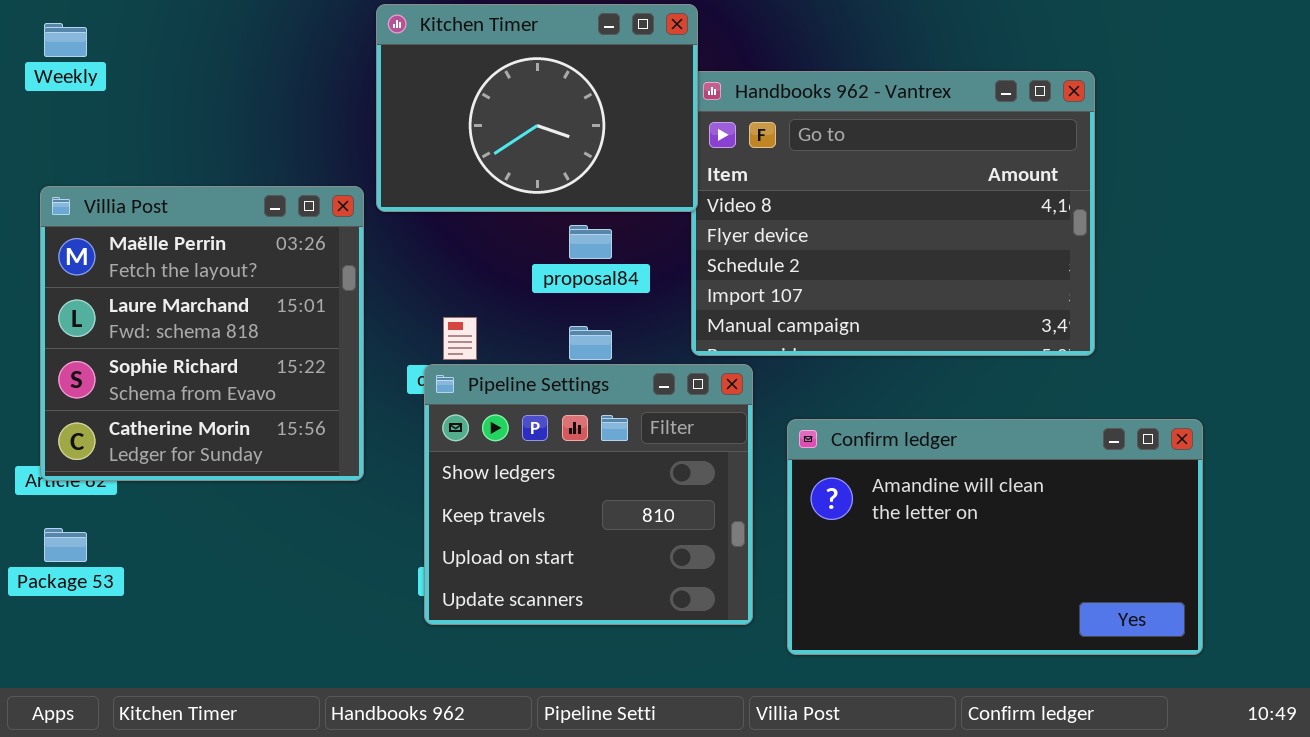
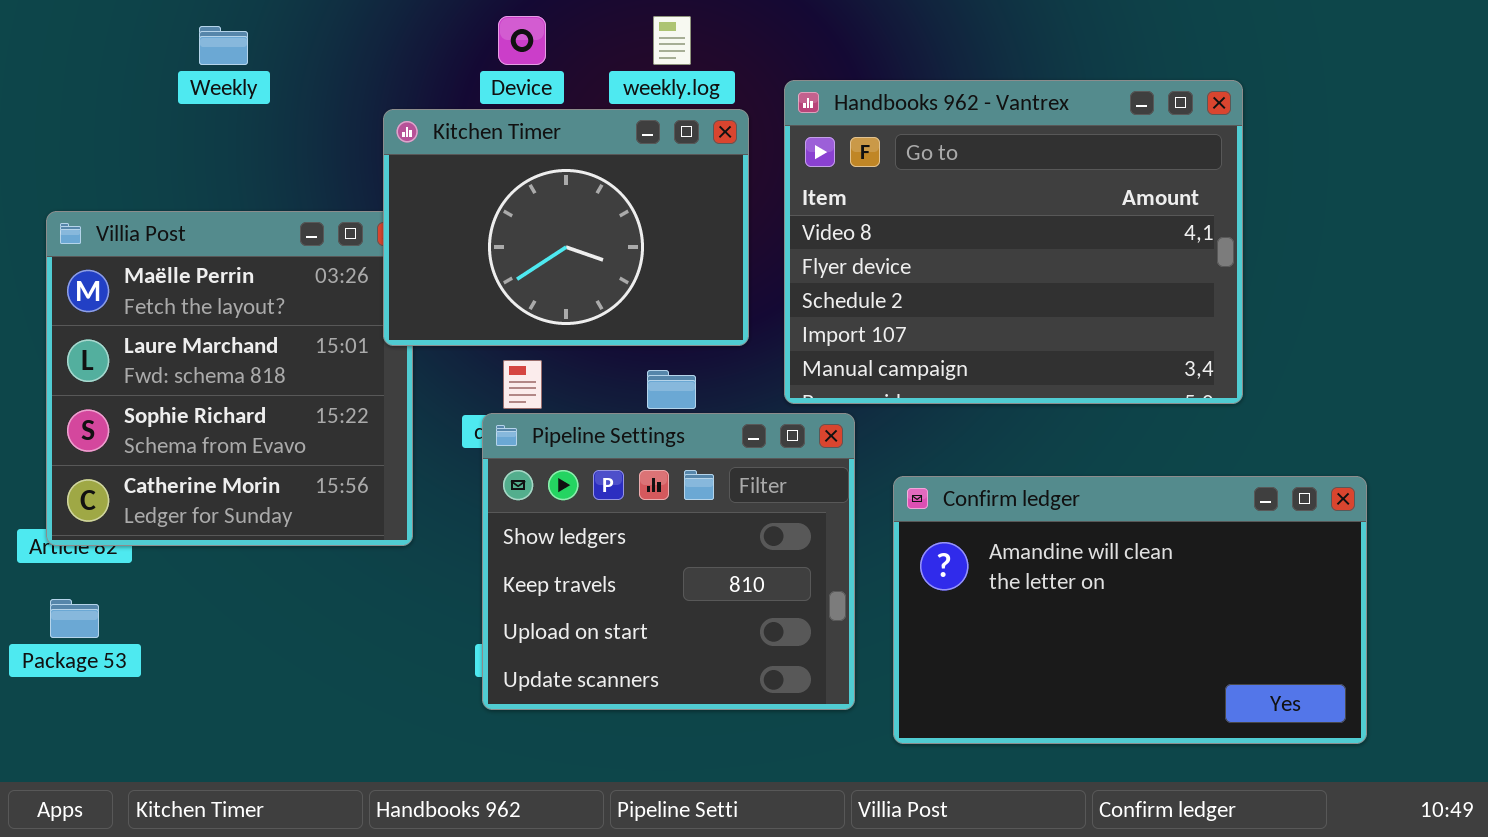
Kitchen Timer: [376,4,698,212] -> [383,109,749,346], moved
Weekly: [44,23,87,57] -> [199,26,248,65], moved

